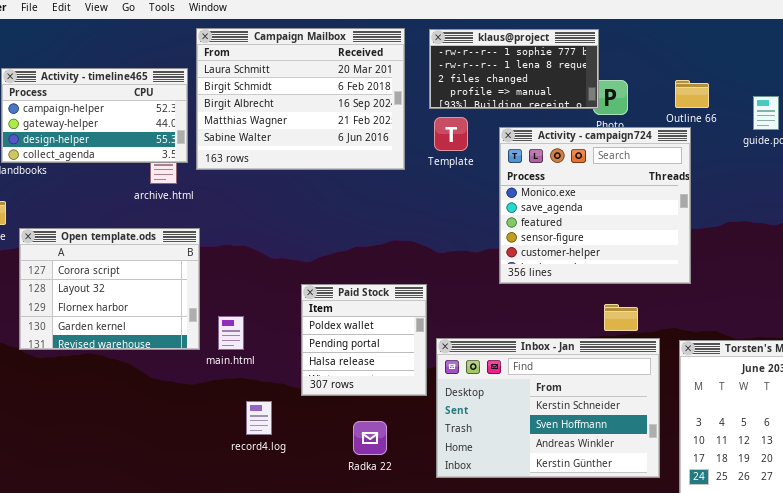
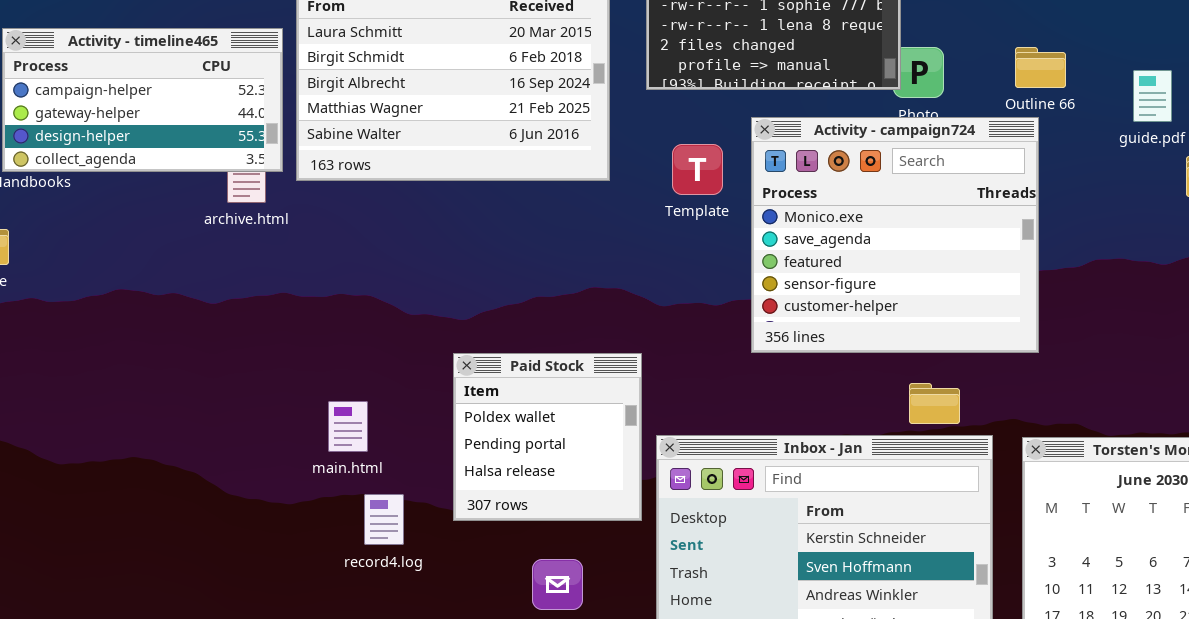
Template: [434,117,468,151] -> [672,144,723,195], moved
Open template.ods: [19,228,200,350] -> none, closed
record4.log: [246,401,272,435] -> [364,494,404,545], moved

